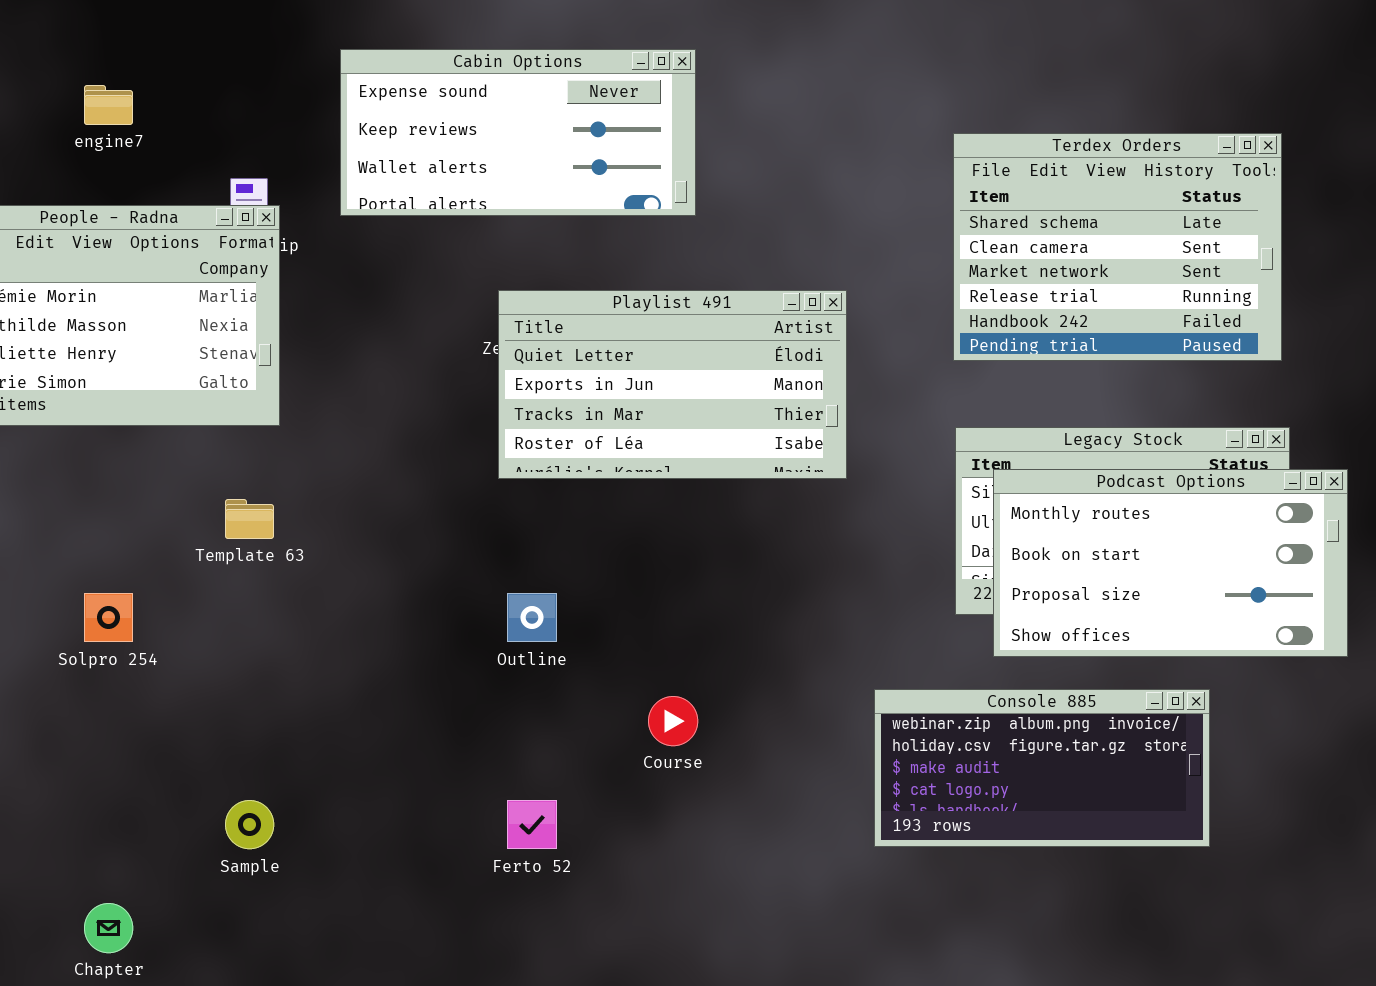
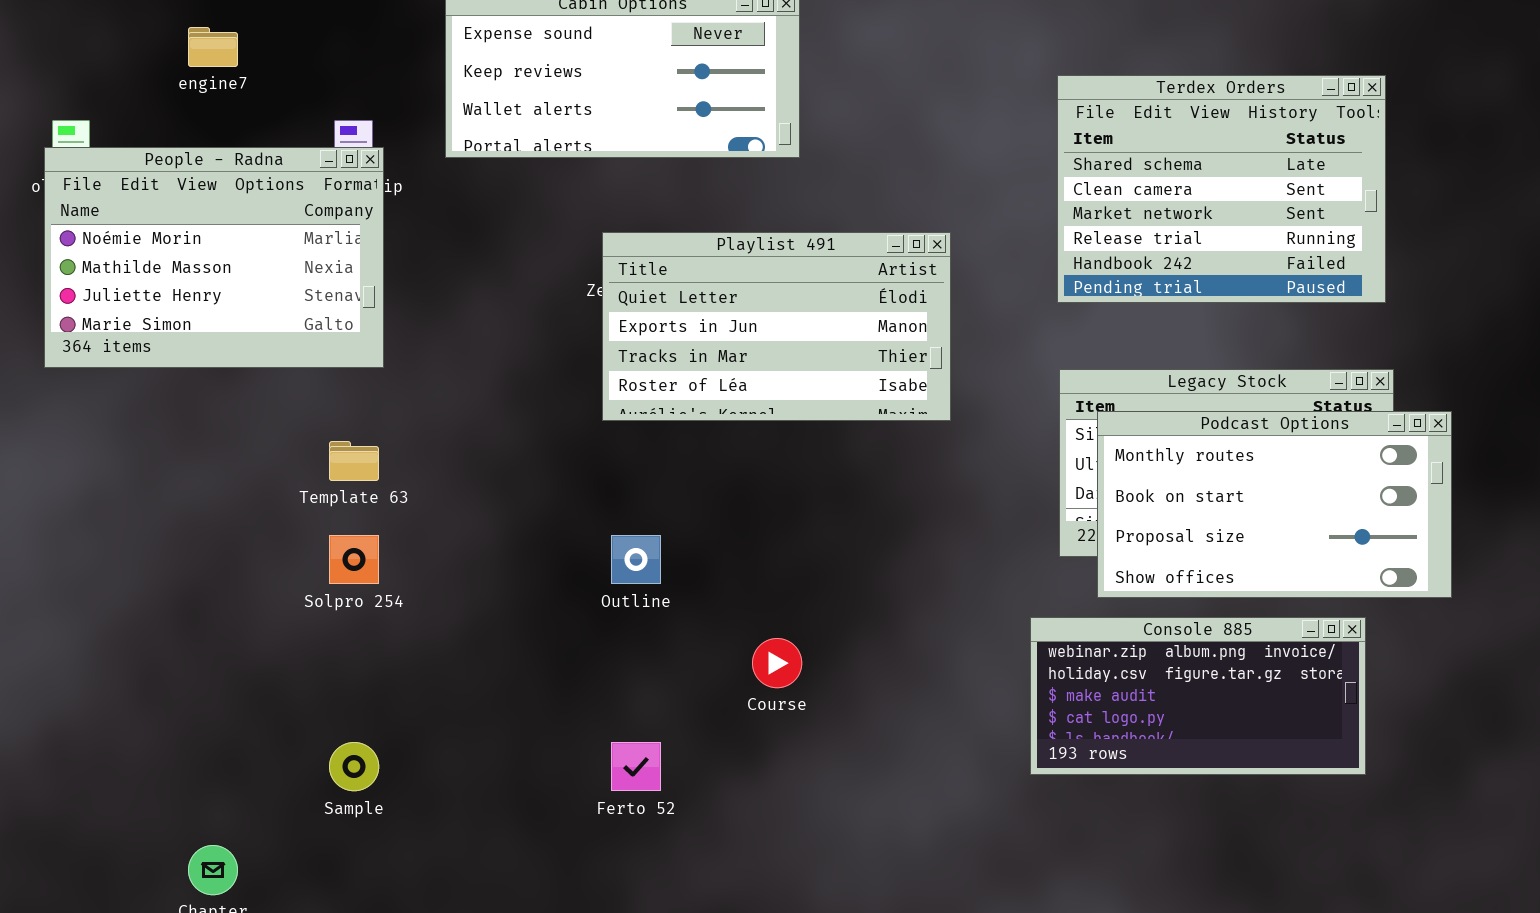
Solpro 254: [84,593,133,642] -> [329,535,379,584], moved
Console 885: [874,689,1210,847] -> [1030,617,1366,775], moved

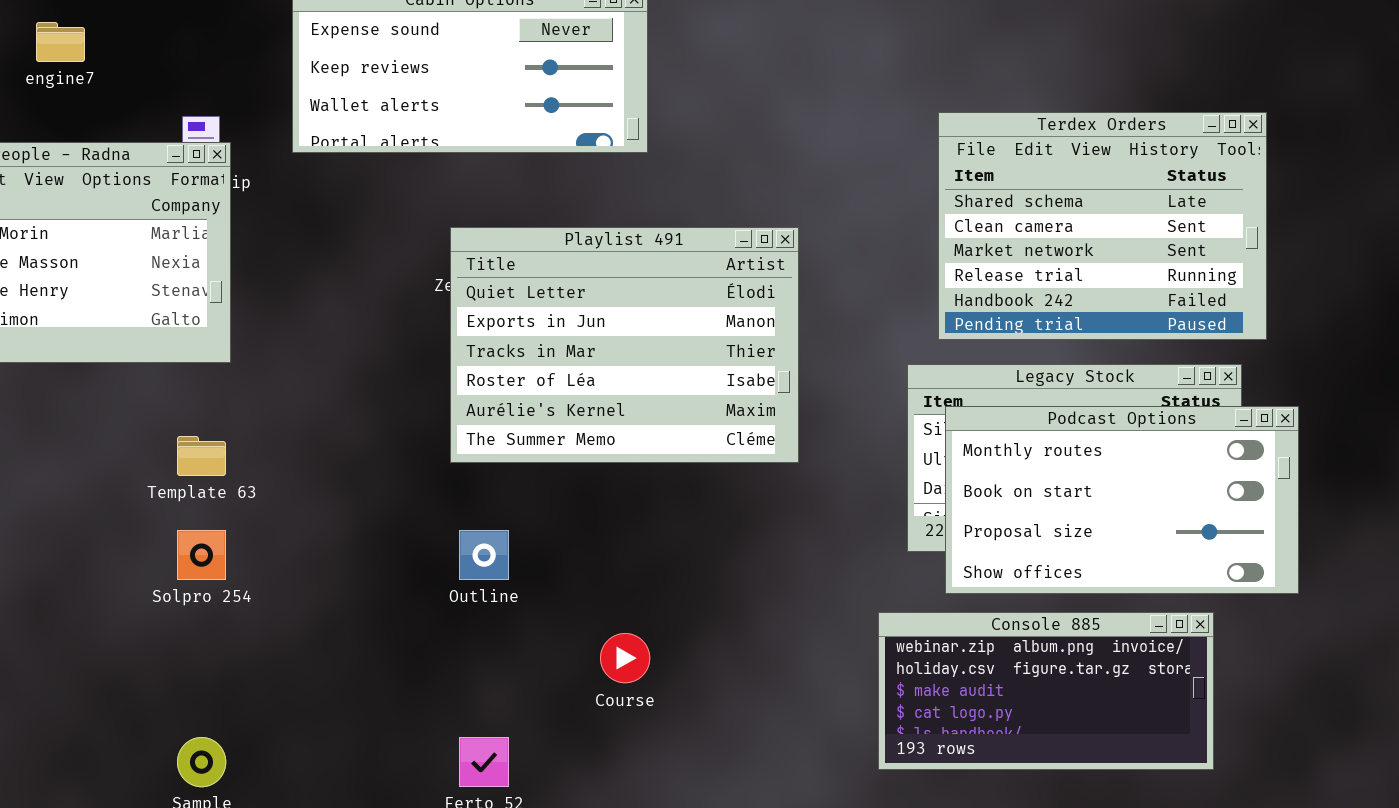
Terdex Orders: [1057,75,1386,303] -> [938,112,1267,340], moved
Playlist 491: [602,232,951,421] -> [450,227,799,463], resized

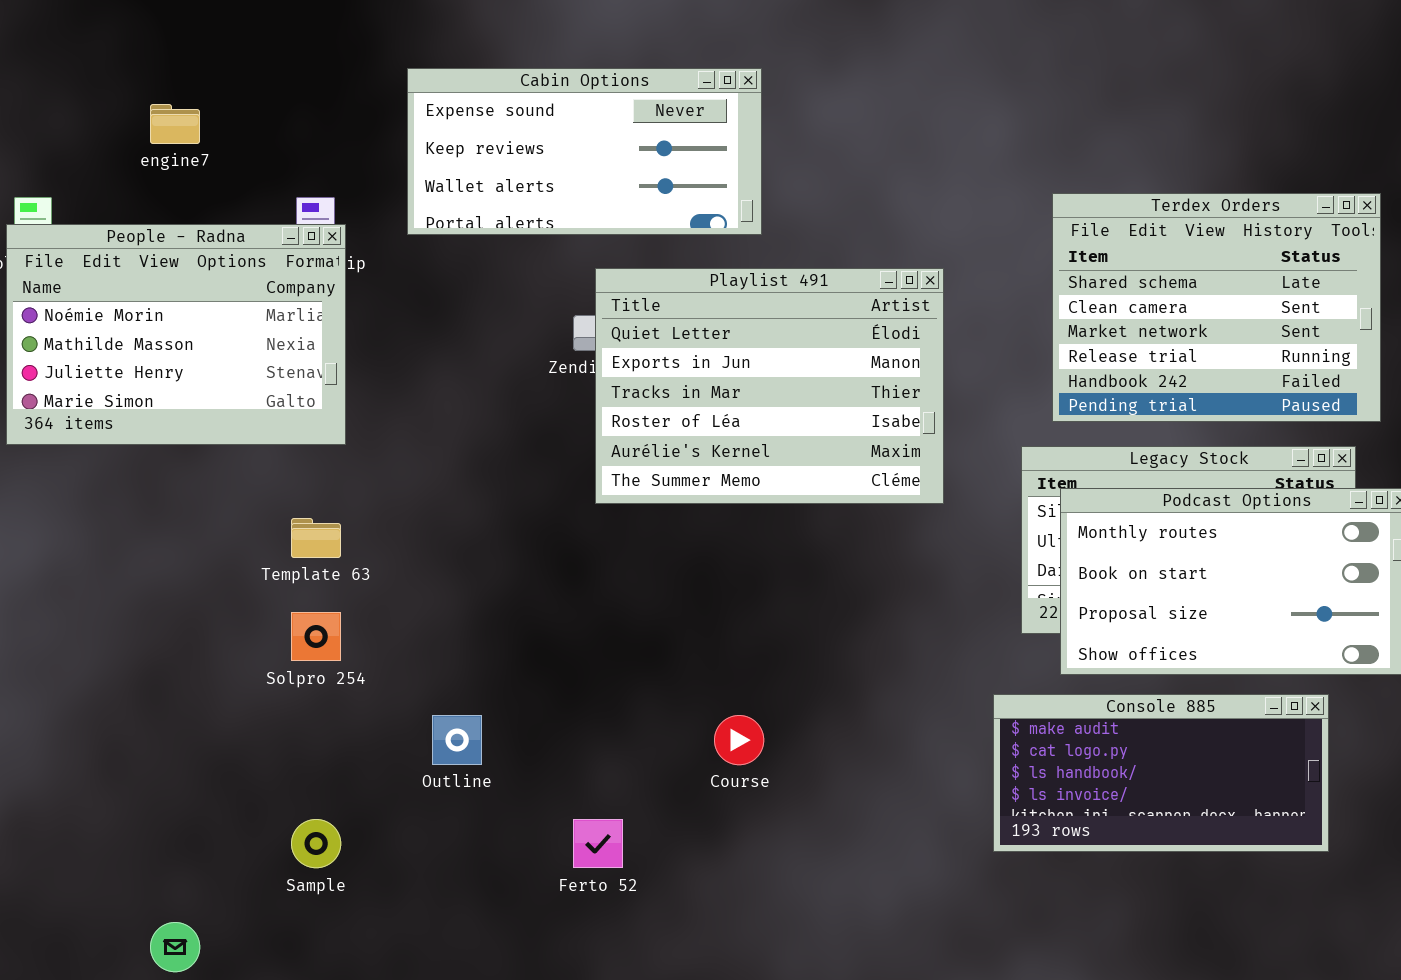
Playlist 491: [450,227,799,463] -> [595,268,944,504], moved
Outline: [459,530,509,580] -> [432,715,482,765], moved
Console 885: [878,612,1214,770] -> [993,694,1329,852], scrolled down 2 rows

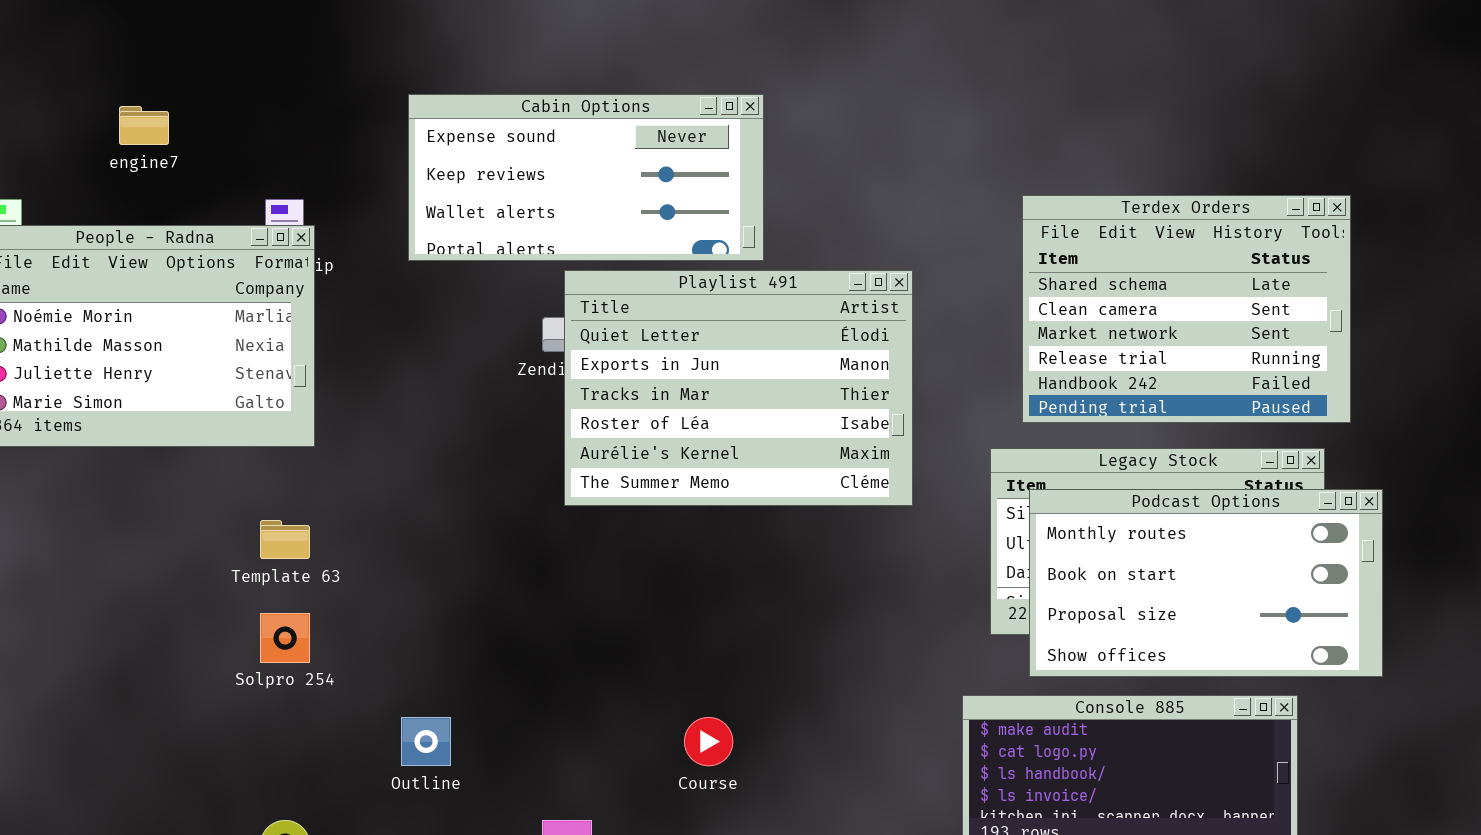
Cabin Options: [407,68,762,235] -> [408,94,764,261], moved

